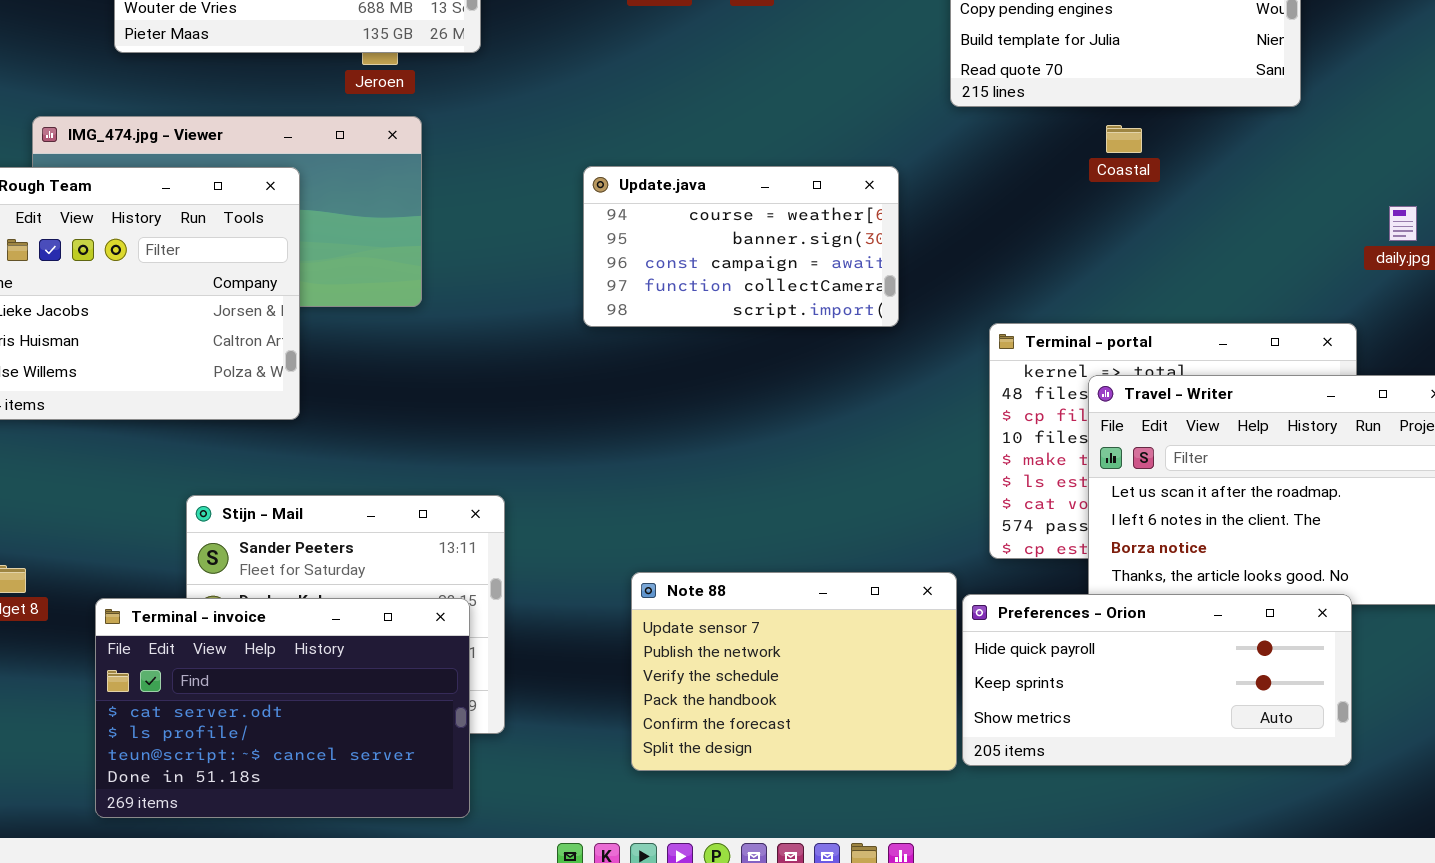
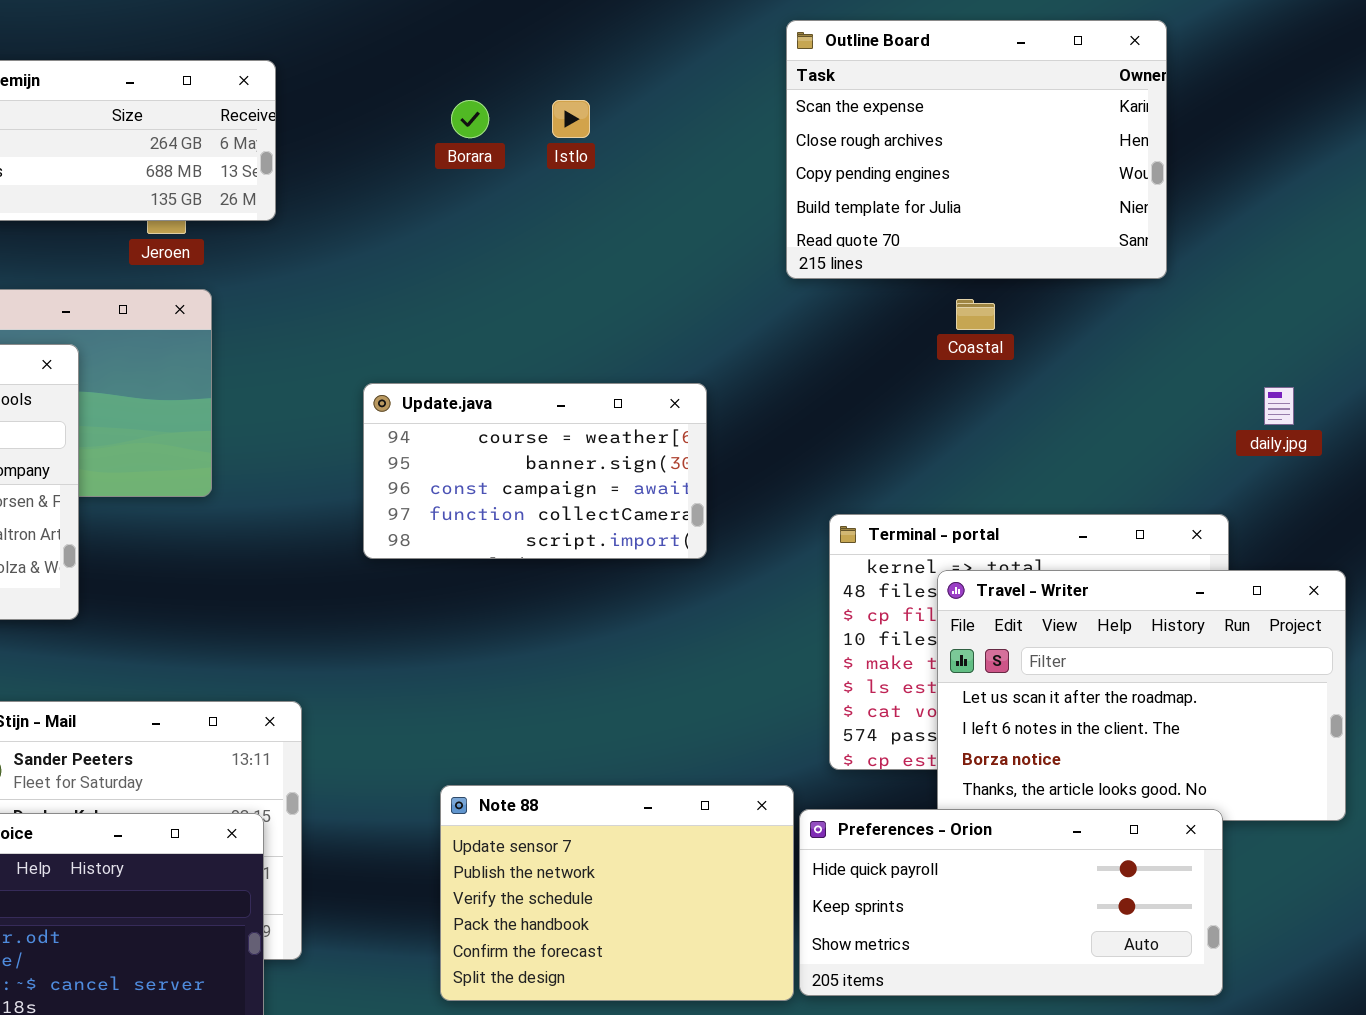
Update.java: [583,166,899,327] -> [363,383,707,559], moved

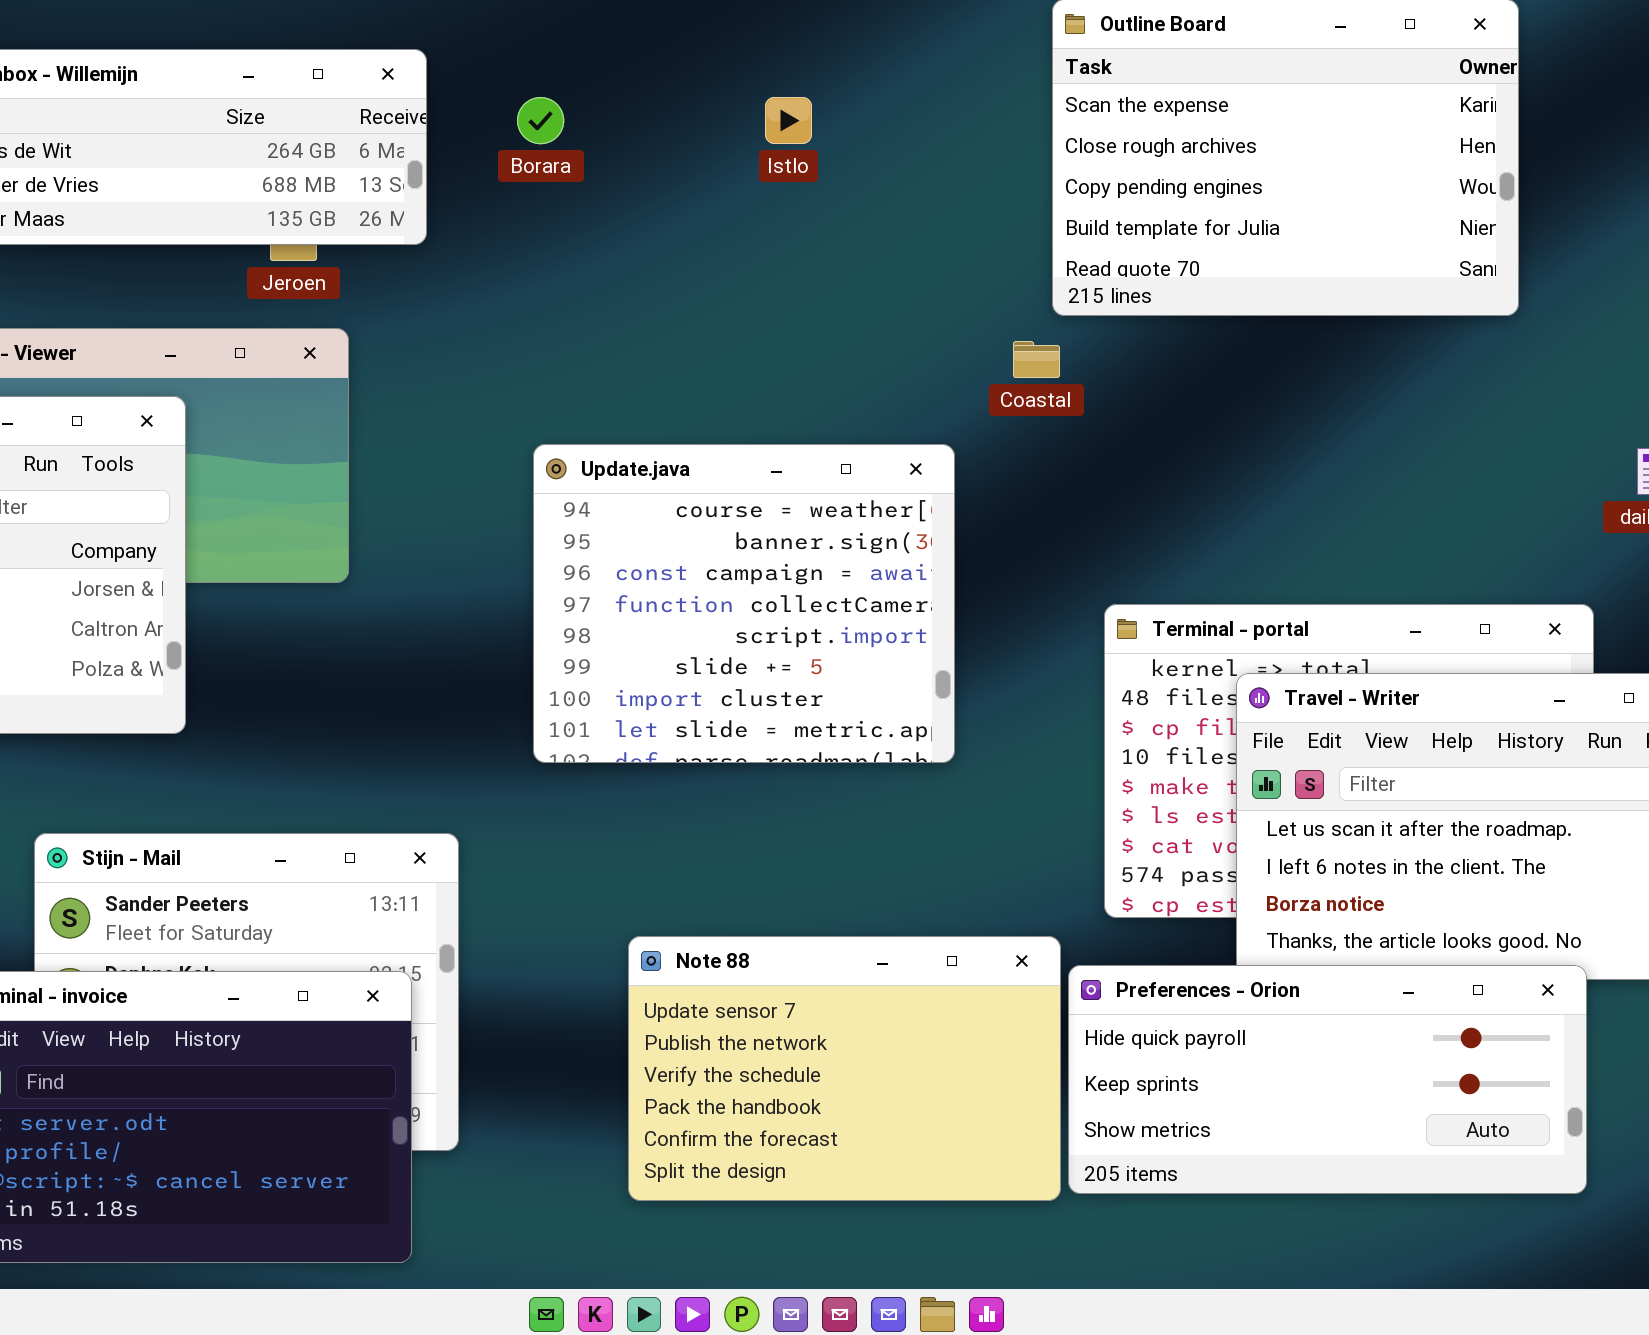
Borara: [451,100,489,138] -> [517,97,564,144], moved
Coastal: [956,299,995,330] -> [1013,341,1060,378], moved
Update.java: [363,383,707,559] -> [533,444,955,763], resized

